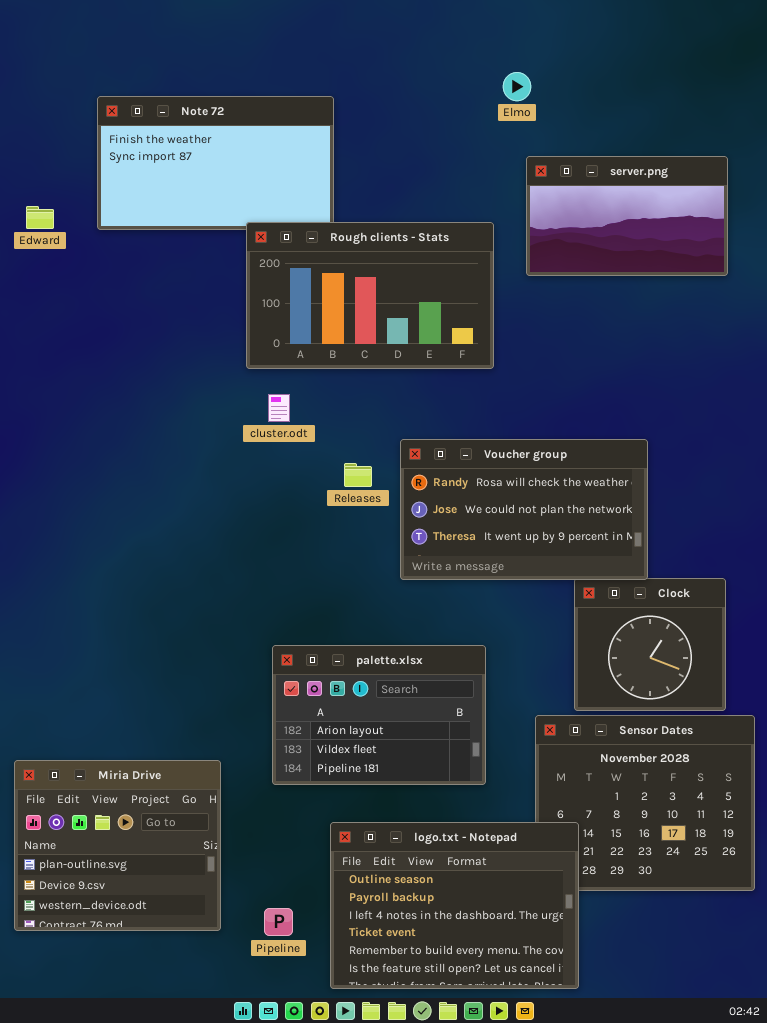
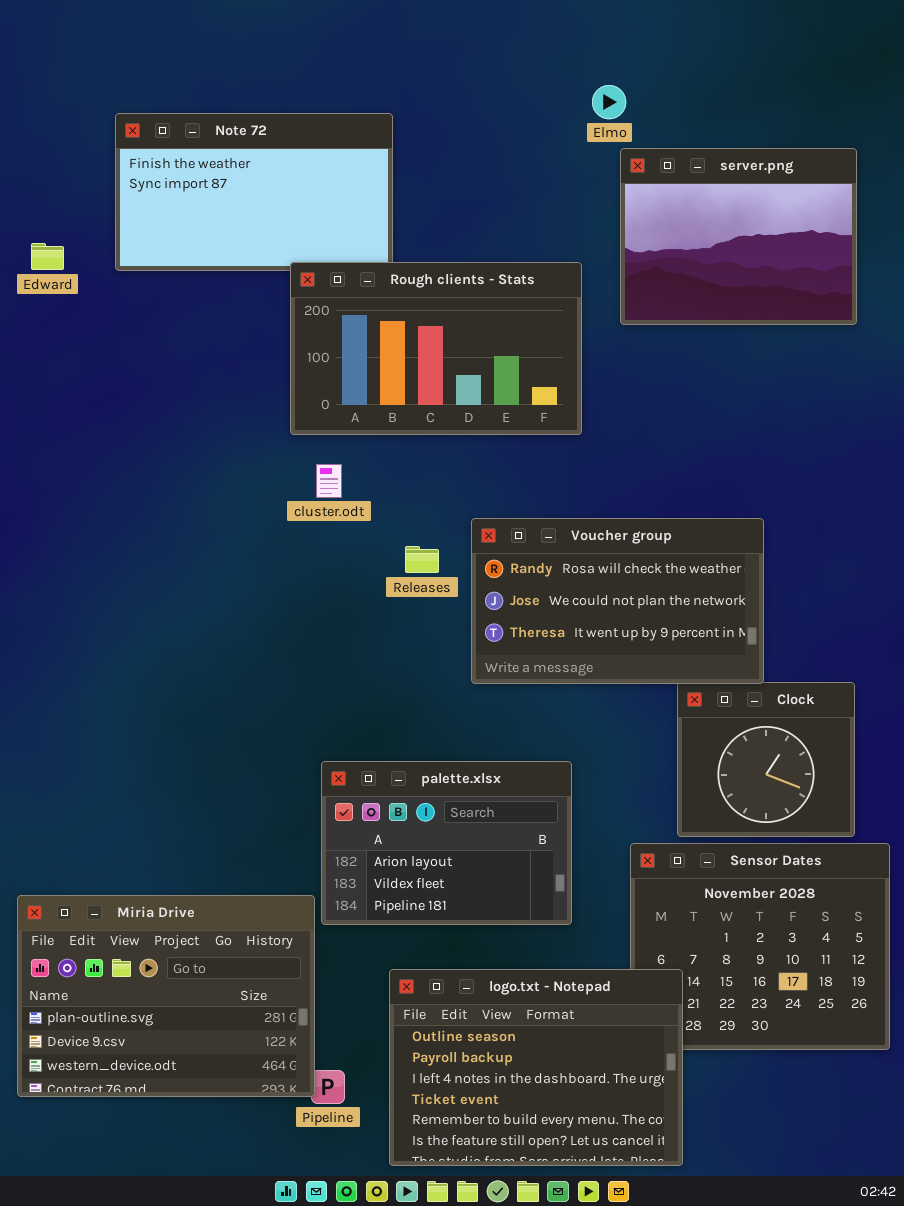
server.png: [526,156,728,276] -> [620,148,857,325], resized
Miria Drive: [14,760,221,931] -> [17,895,315,1097], resized

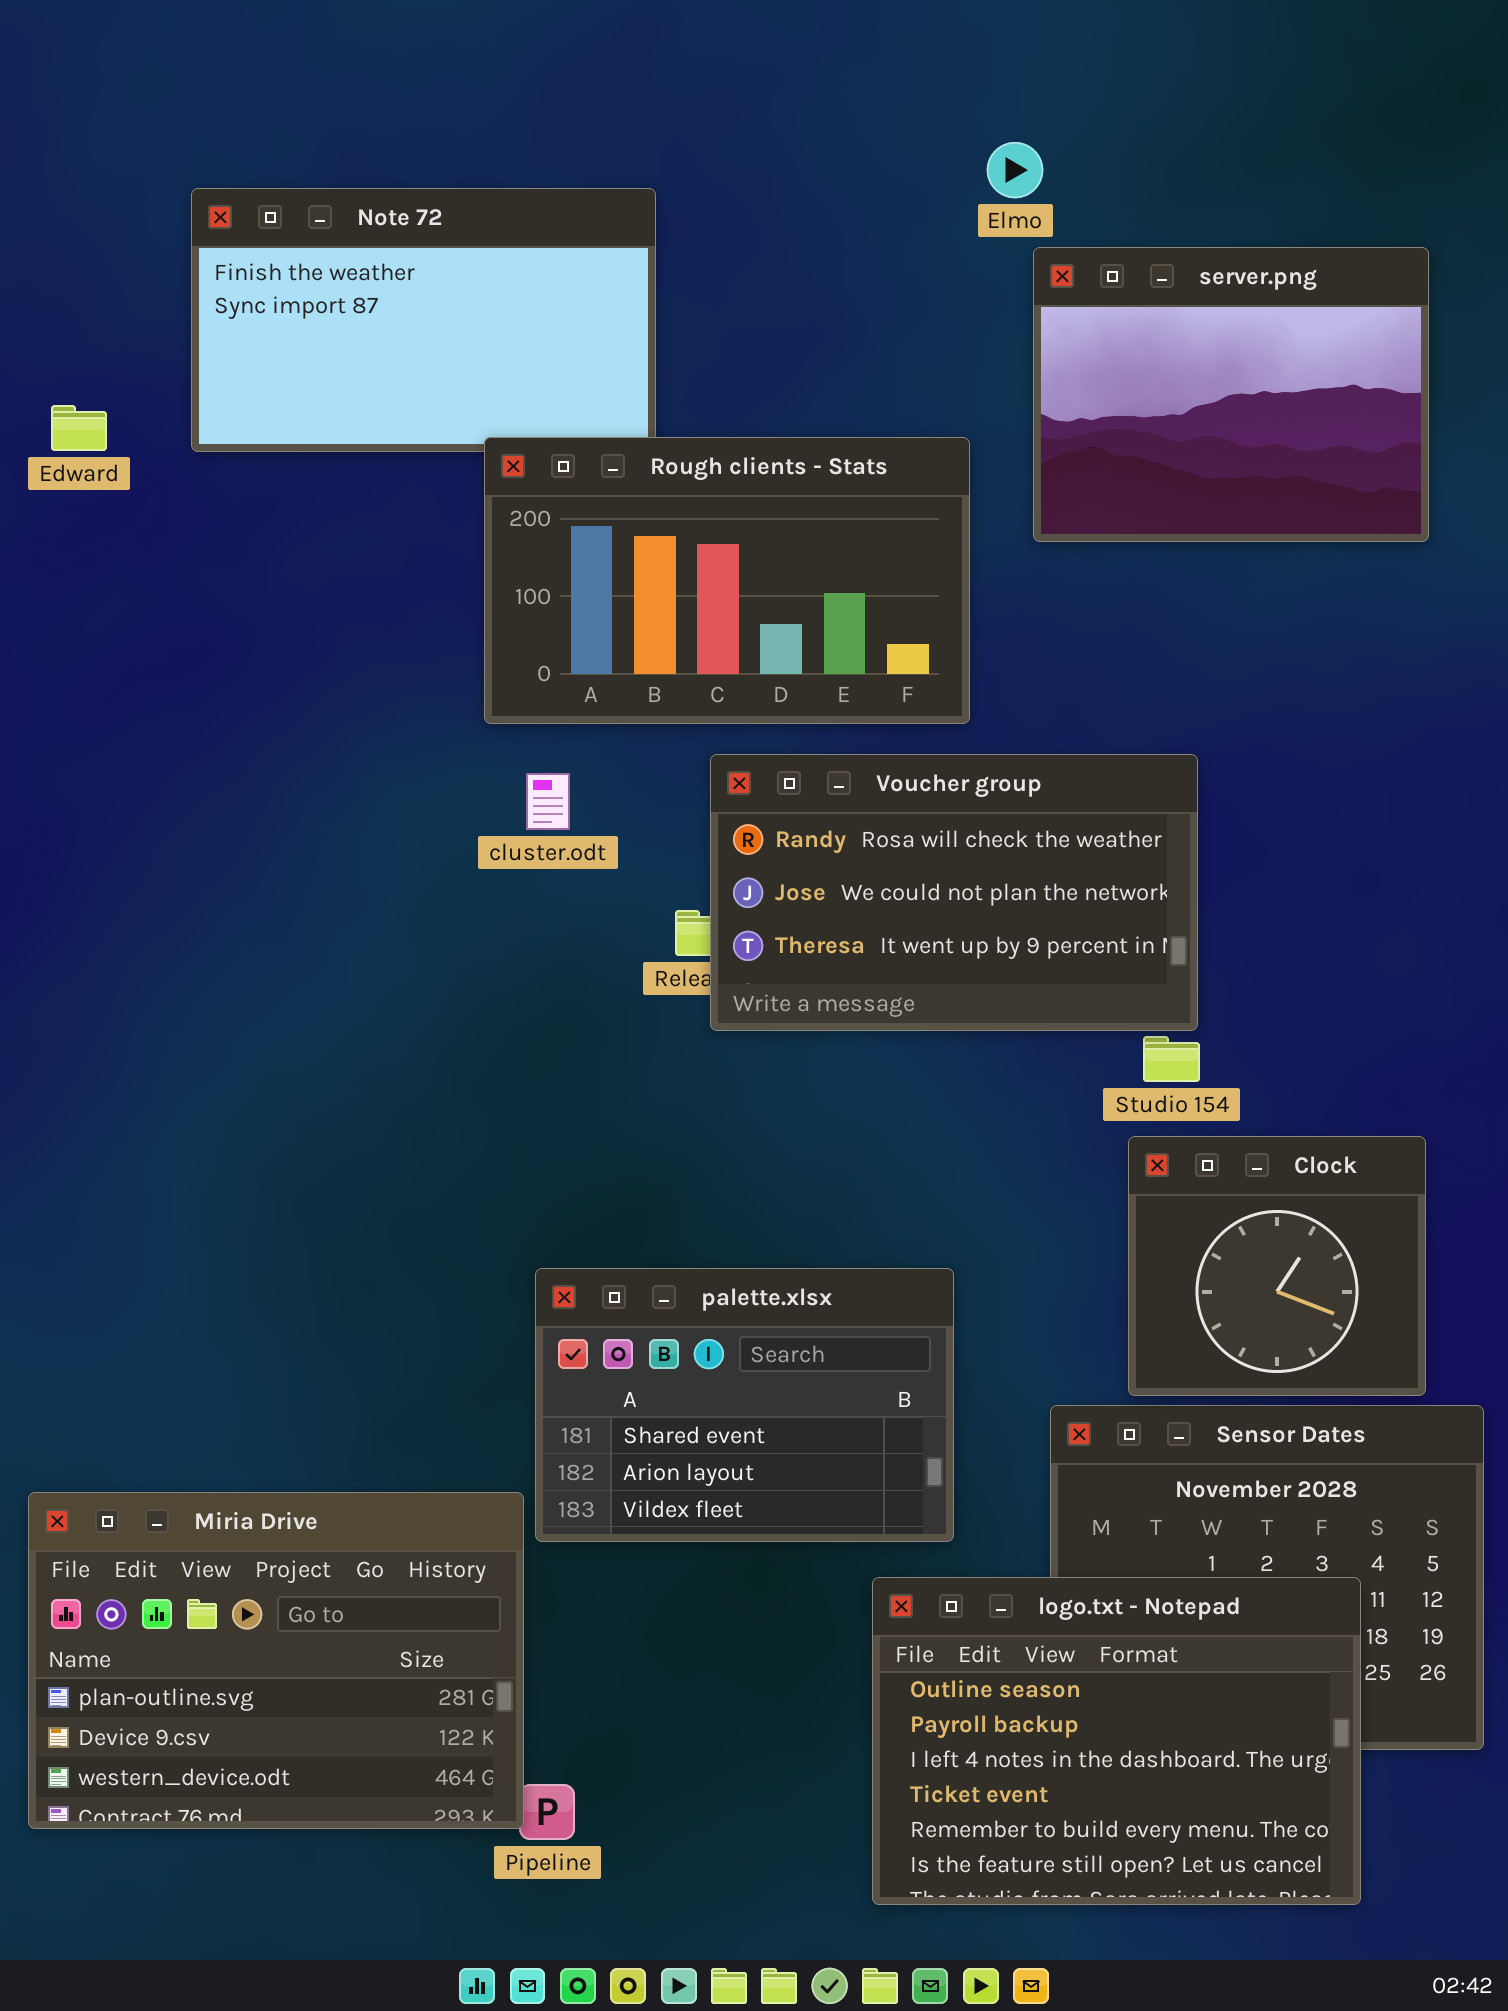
Voucher group: [471,518,764,684] -> [710,754,1198,1031], moved
palette.xlsx: [321,761,572,925] -> [535,1268,954,1542], scrolled up 1 row
logo.txt - Notepad: [389,969,683,1166] -> [872,1577,1361,1905], moved

